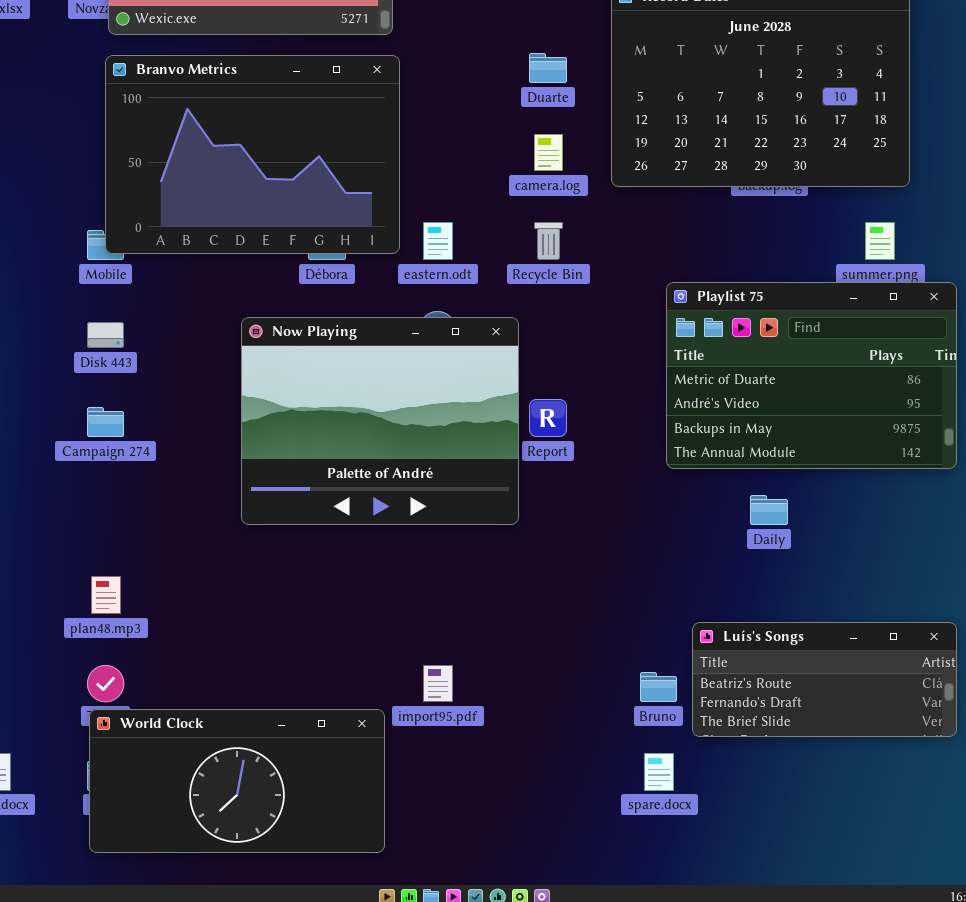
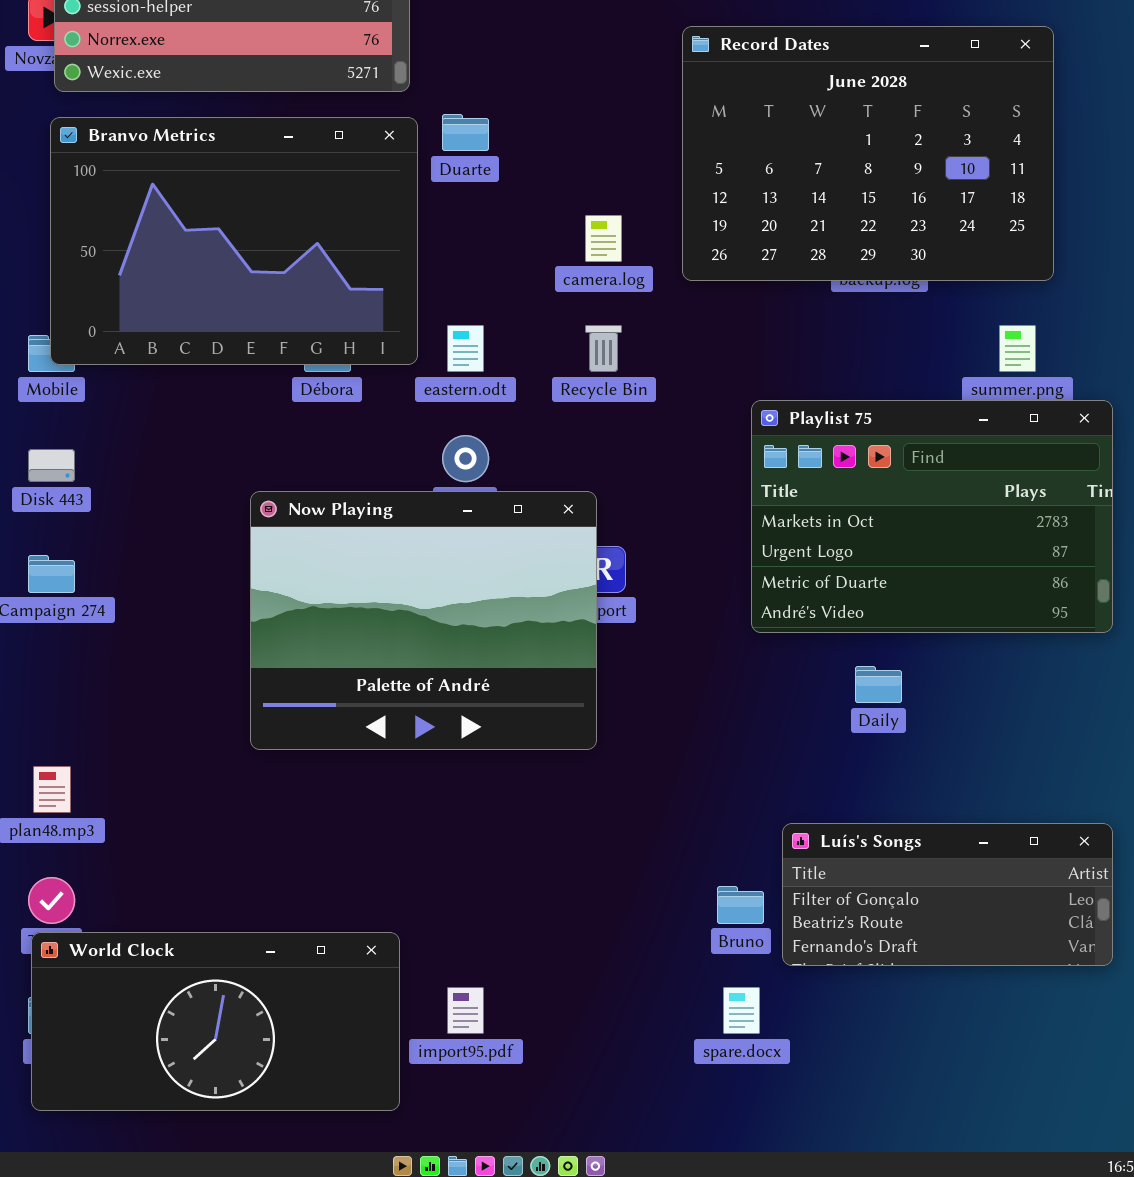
Duarte: [529,53,567,83] -> [442,114,489,151], moved
Playlist 75: [666,282,957,469] -> [751,400,1113,633], scrolled up 2 rows
Now Playing: [241,317,519,525] -> [250,491,597,750], moved
Luís's Songs: [692,622,957,737] -> [782,823,1113,966], scrolled up 1 row
import95.pdf: [423,665,453,702] -> [447,987,484,1034], moved

